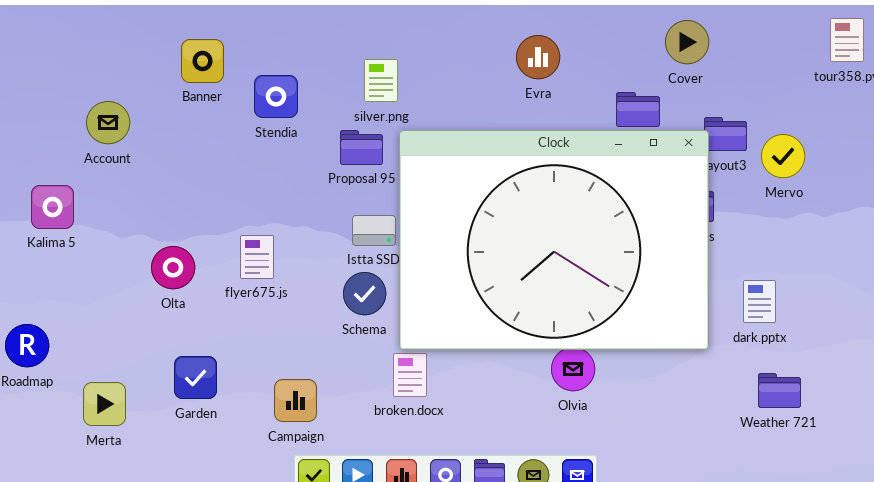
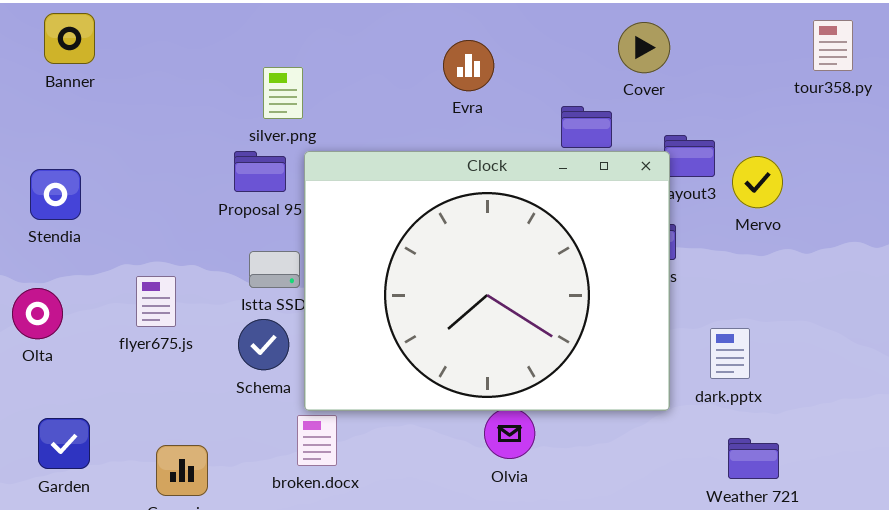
Banner: [181,39,224,83] -> [44,13,95,64], moved
Stendia: [254,75,298,118] -> [30,169,81,220], moved
flyer675.js: [240,235,274,279] -> [136,276,176,327], moved

